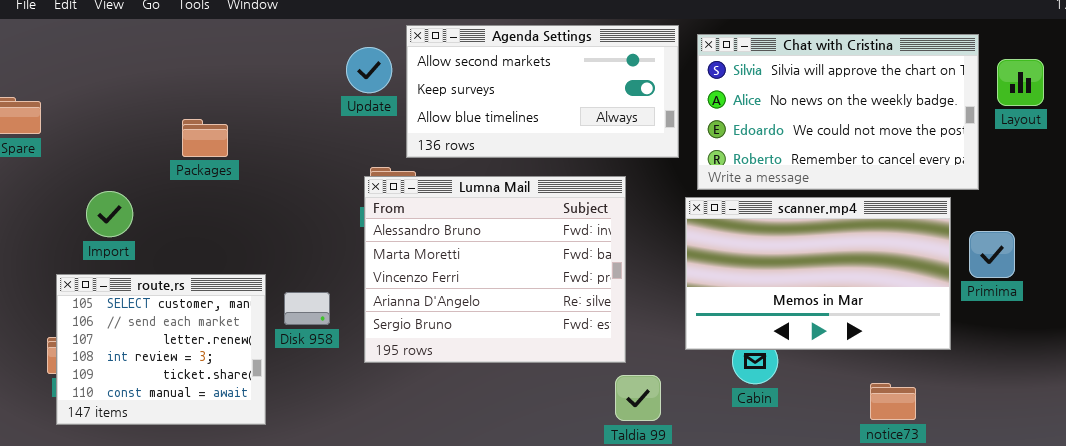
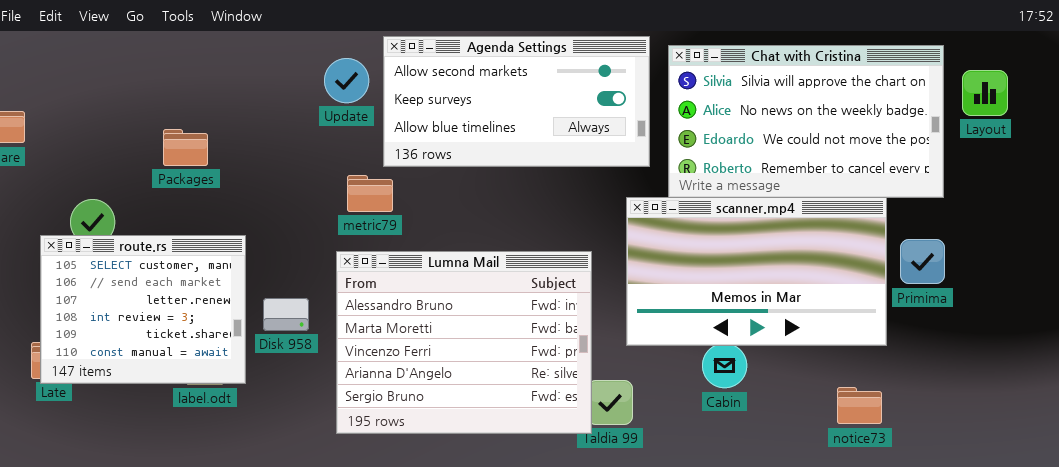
Lumna Mail: [364,176,626,363] -> [336,251,592,434], moved
scanner.mp4: [685,197,951,350] -> [626,197,887,346], moved
Primima: [969,231,1015,278] -> [900,239,945,284], moved
route.rs: [56,274,266,425] -> [40,235,246,384], moved

